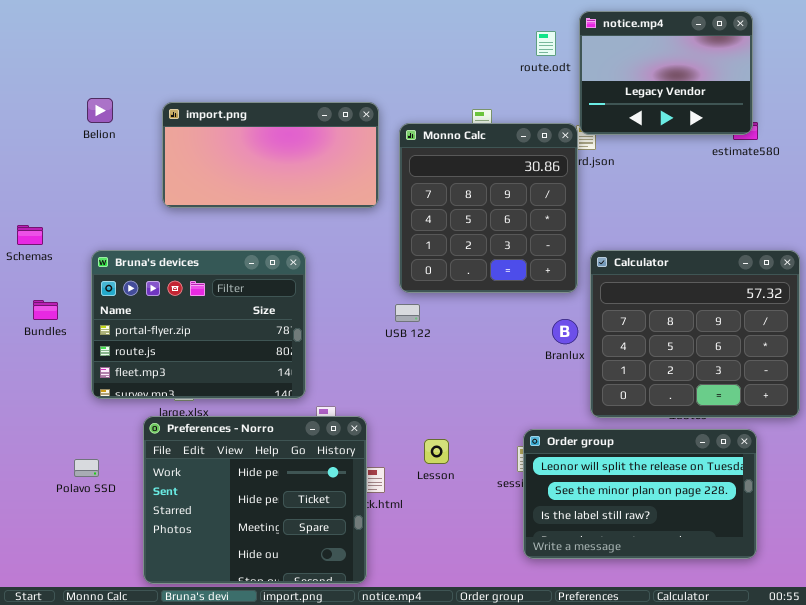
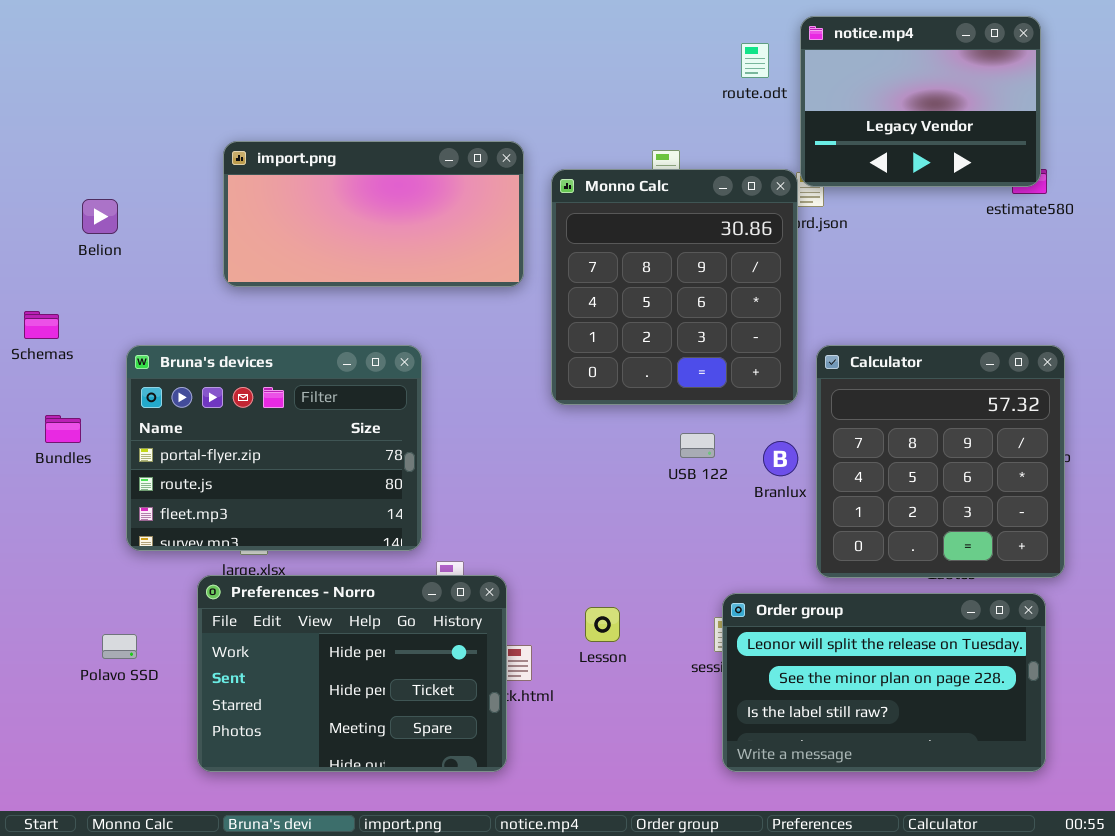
Belion: [87,98,113,123] -> [82,199,118,234], moved
Calculator: [590,250,800,418] -> [816,345,1065,578], resized
USB 122: [395,304,420,322] -> [680,433,715,458], moved
Preferences - Norro: [143,416,367,584] -> [197,575,507,772], resized

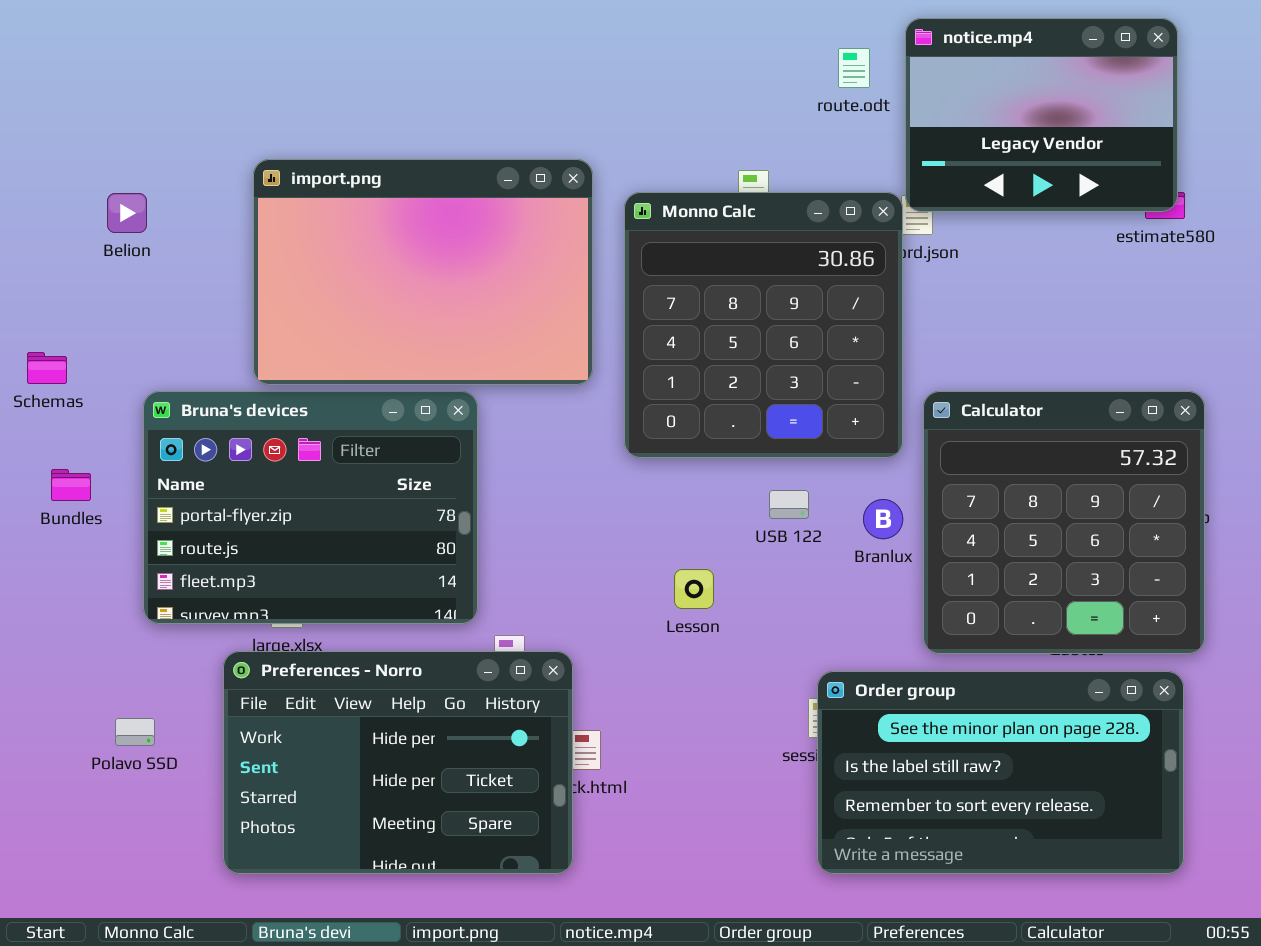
import.png: [223,141,524,287] -> [253,159,593,385], resized
Belion: [82,199,118,234] -> [107,193,147,233], moved
Order group: [722,593,1046,772] -> [817,671,1184,874], scrolled down 1 row
Lesson: [585,607,620,642] -> [674,569,714,609], moved

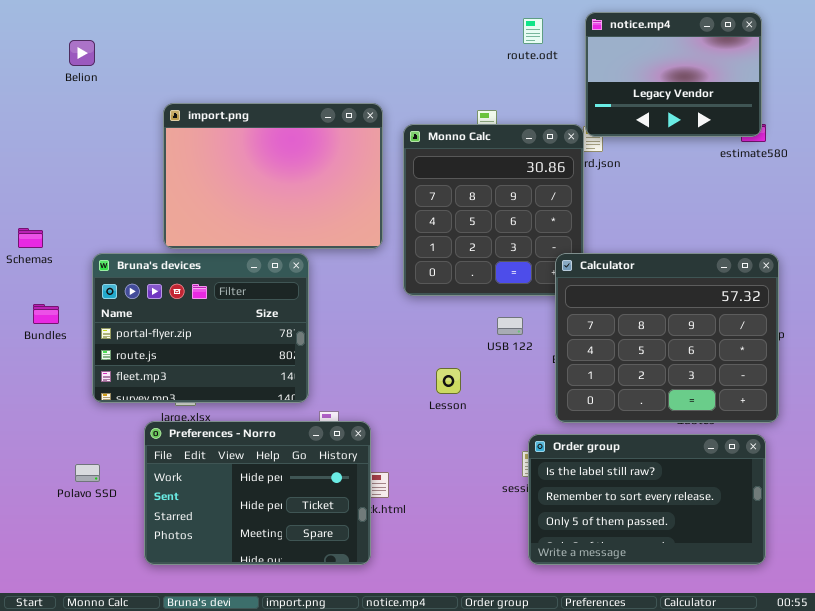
route.odt: [838,48,870,88] -> [523,18,543,44], moved
Belion: [107,193,147,233] -> [69,40,95,66], moved
Calculator: [923,391,1205,654] -> [555,253,779,423], resized
Order group: [817,671,1184,874] -> [528,434,766,565], scrolled down 1 row

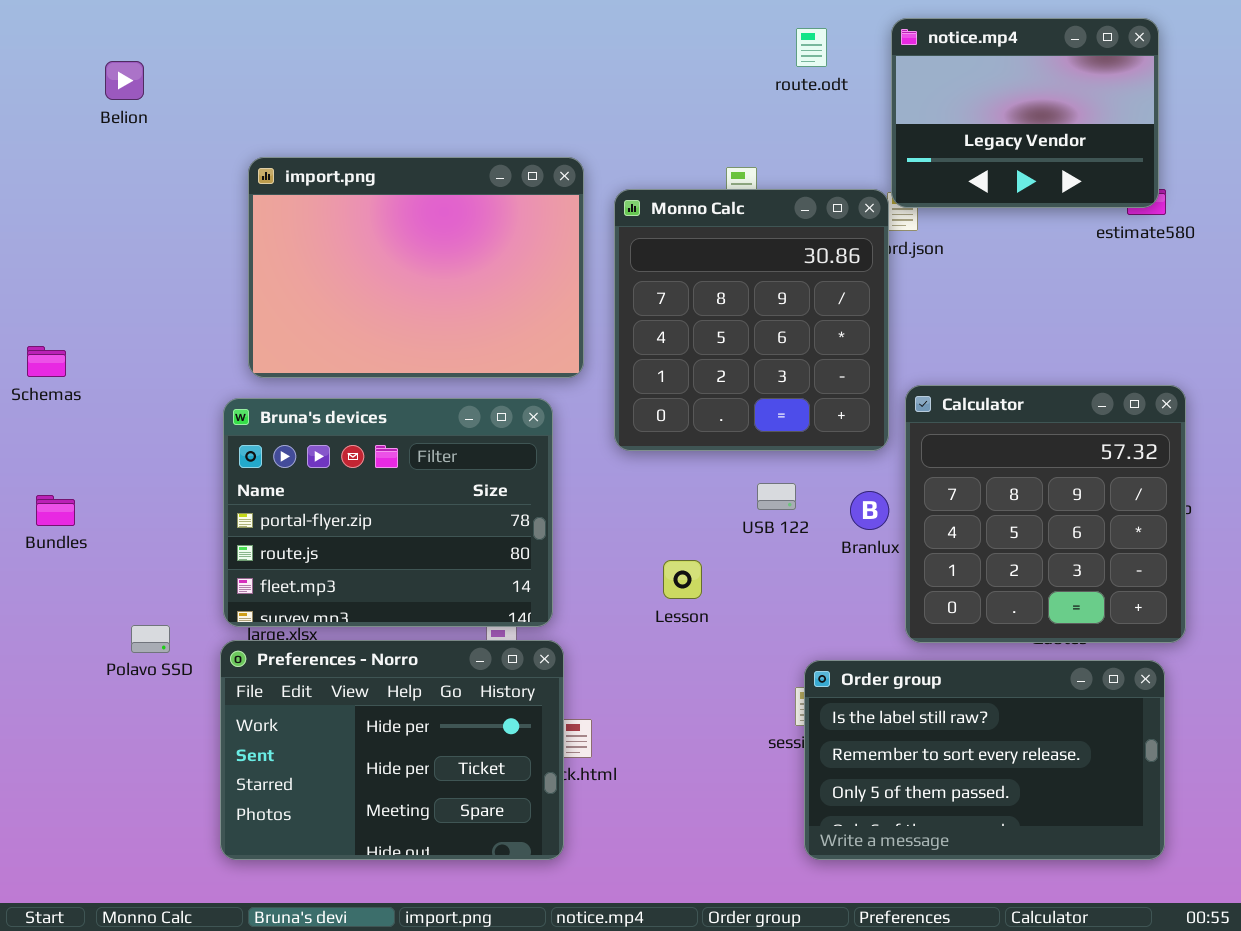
Bruna's devices: [92,253,309,403] -> [223,398,553,627], moved
Calculator: [555,253,779,423] -> [905,385,1186,643], resized
Bundles: [33,304,59,324] -> [36,495,75,526], moved
Polavo SSD: [75,464,100,482] -> [131,625,170,653], moved

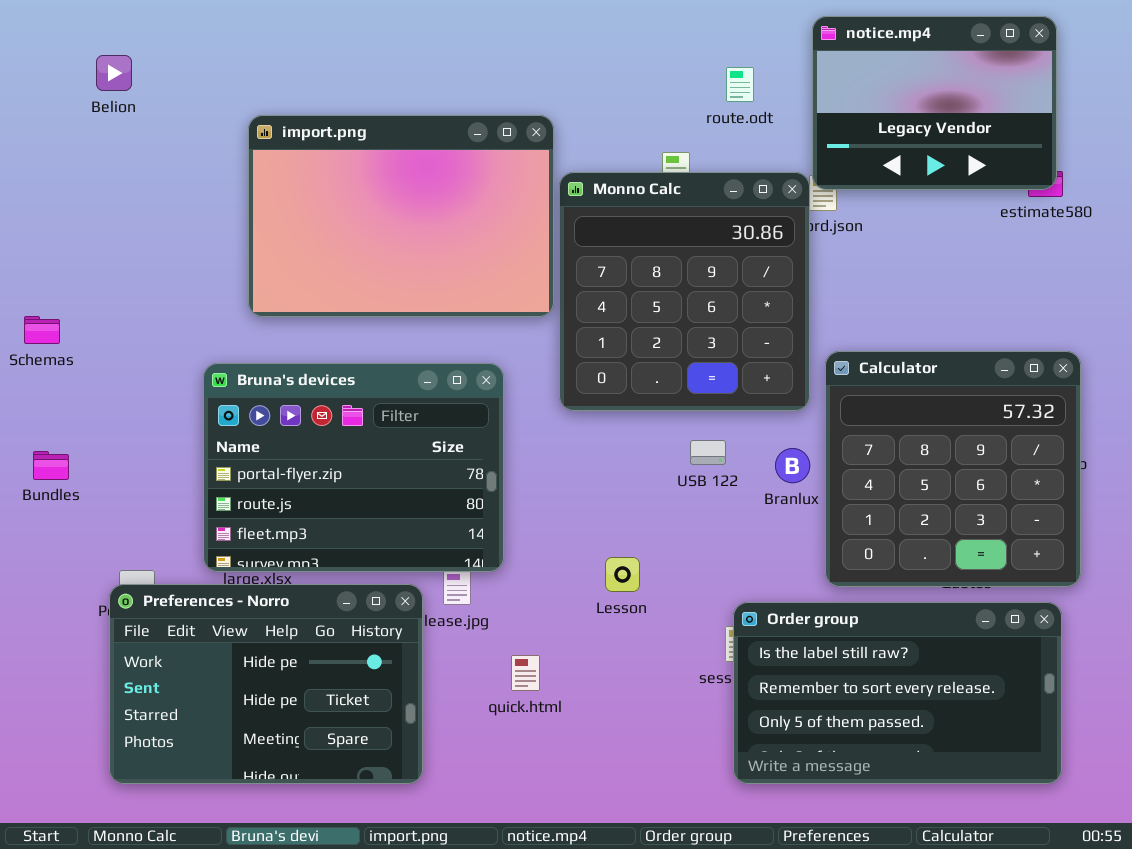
route.odt: [796,28,827,67] -> [726,67,754,102], moved
import.png: [248,157,584,378] -> [248,115,554,317], moved
Lesson: [663,560,702,599] -> [605,557,640,592], moved
Preferences - Norro: [220,640,564,860] -> [109,584,423,784], moved

